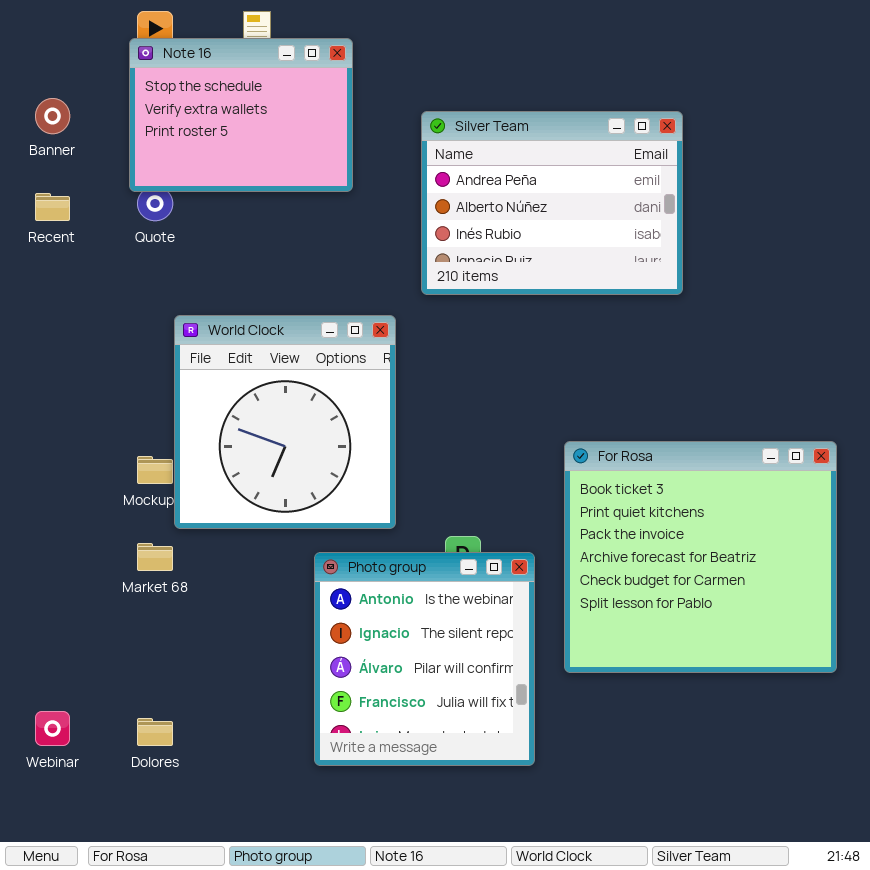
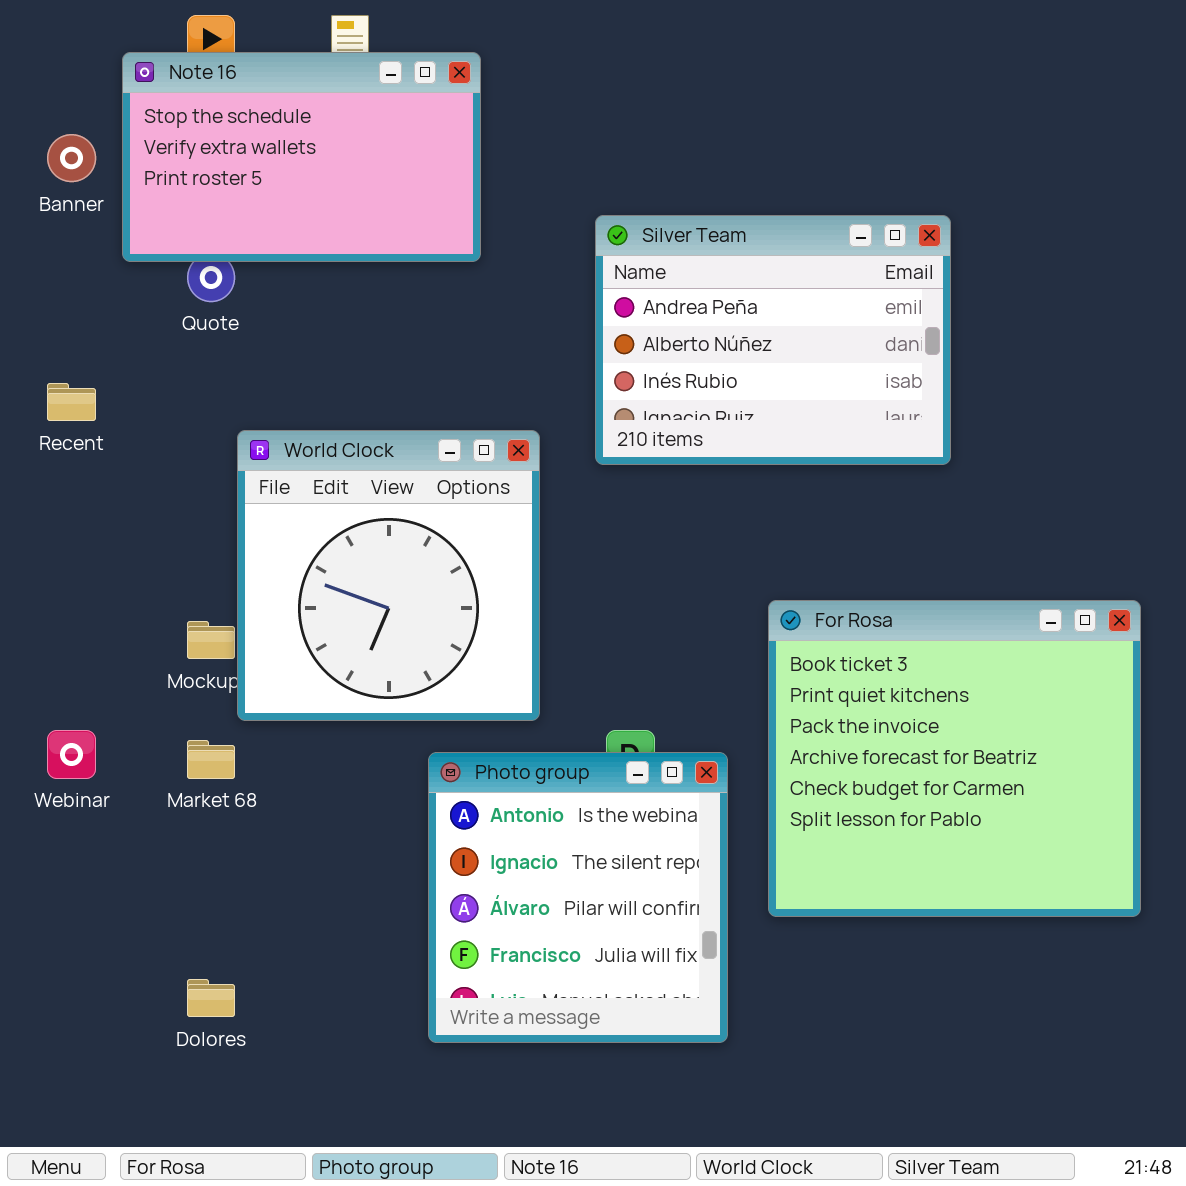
Note 16: [129,38,353,192] -> [122,52,481,262], resized
Silver Team: [421,111,683,295] -> [595,215,951,465], moved
Recent: [35,193,70,221] -> [47,383,96,421], moved
Webinar: [35,711,70,746] -> [47,730,96,779], moved

